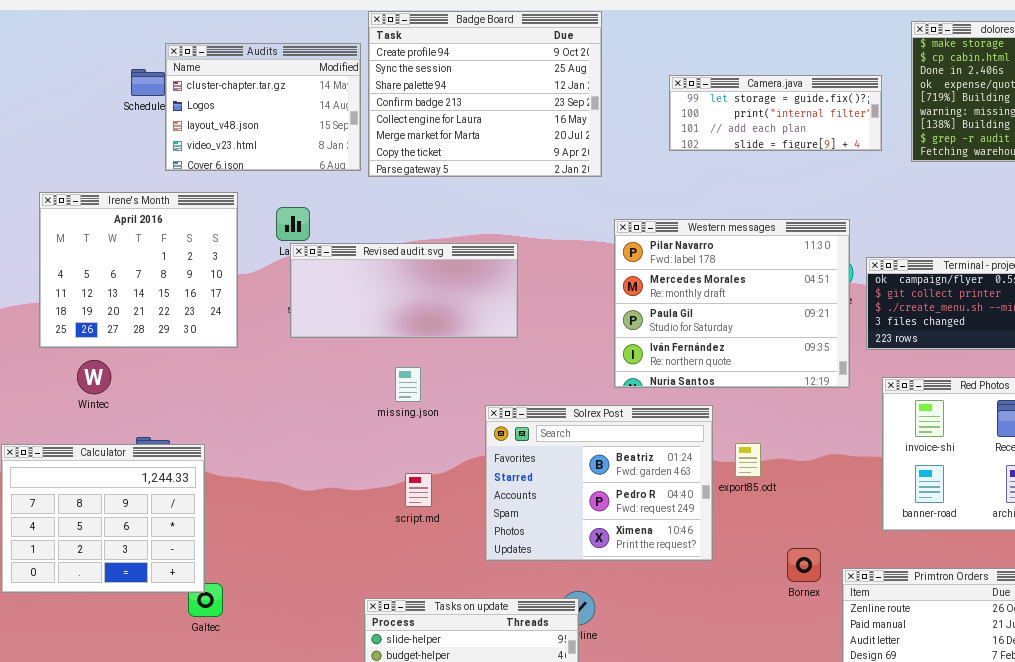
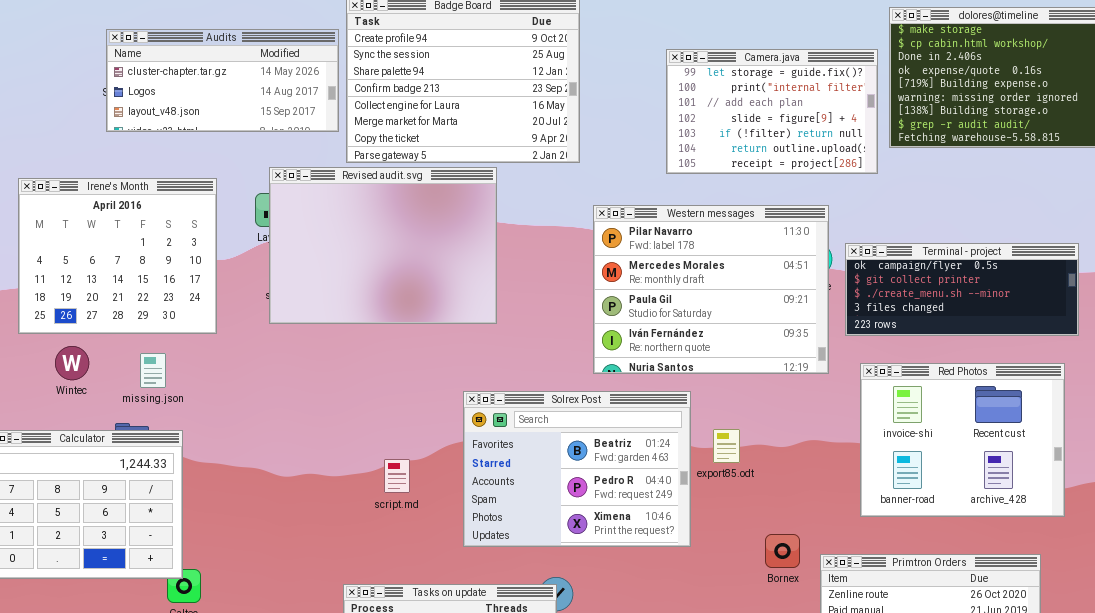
Audits: [165,43,361,171] -> [106,29,339,132], resized
Camera.java: [669,75,882,151] -> [666,49,878,174], moved, resized
Revised audit.svg: [290,243,518,338] -> [269,167,497,324], resized
missing.json: [395,367,421,402] -> [140,353,166,388], moved

